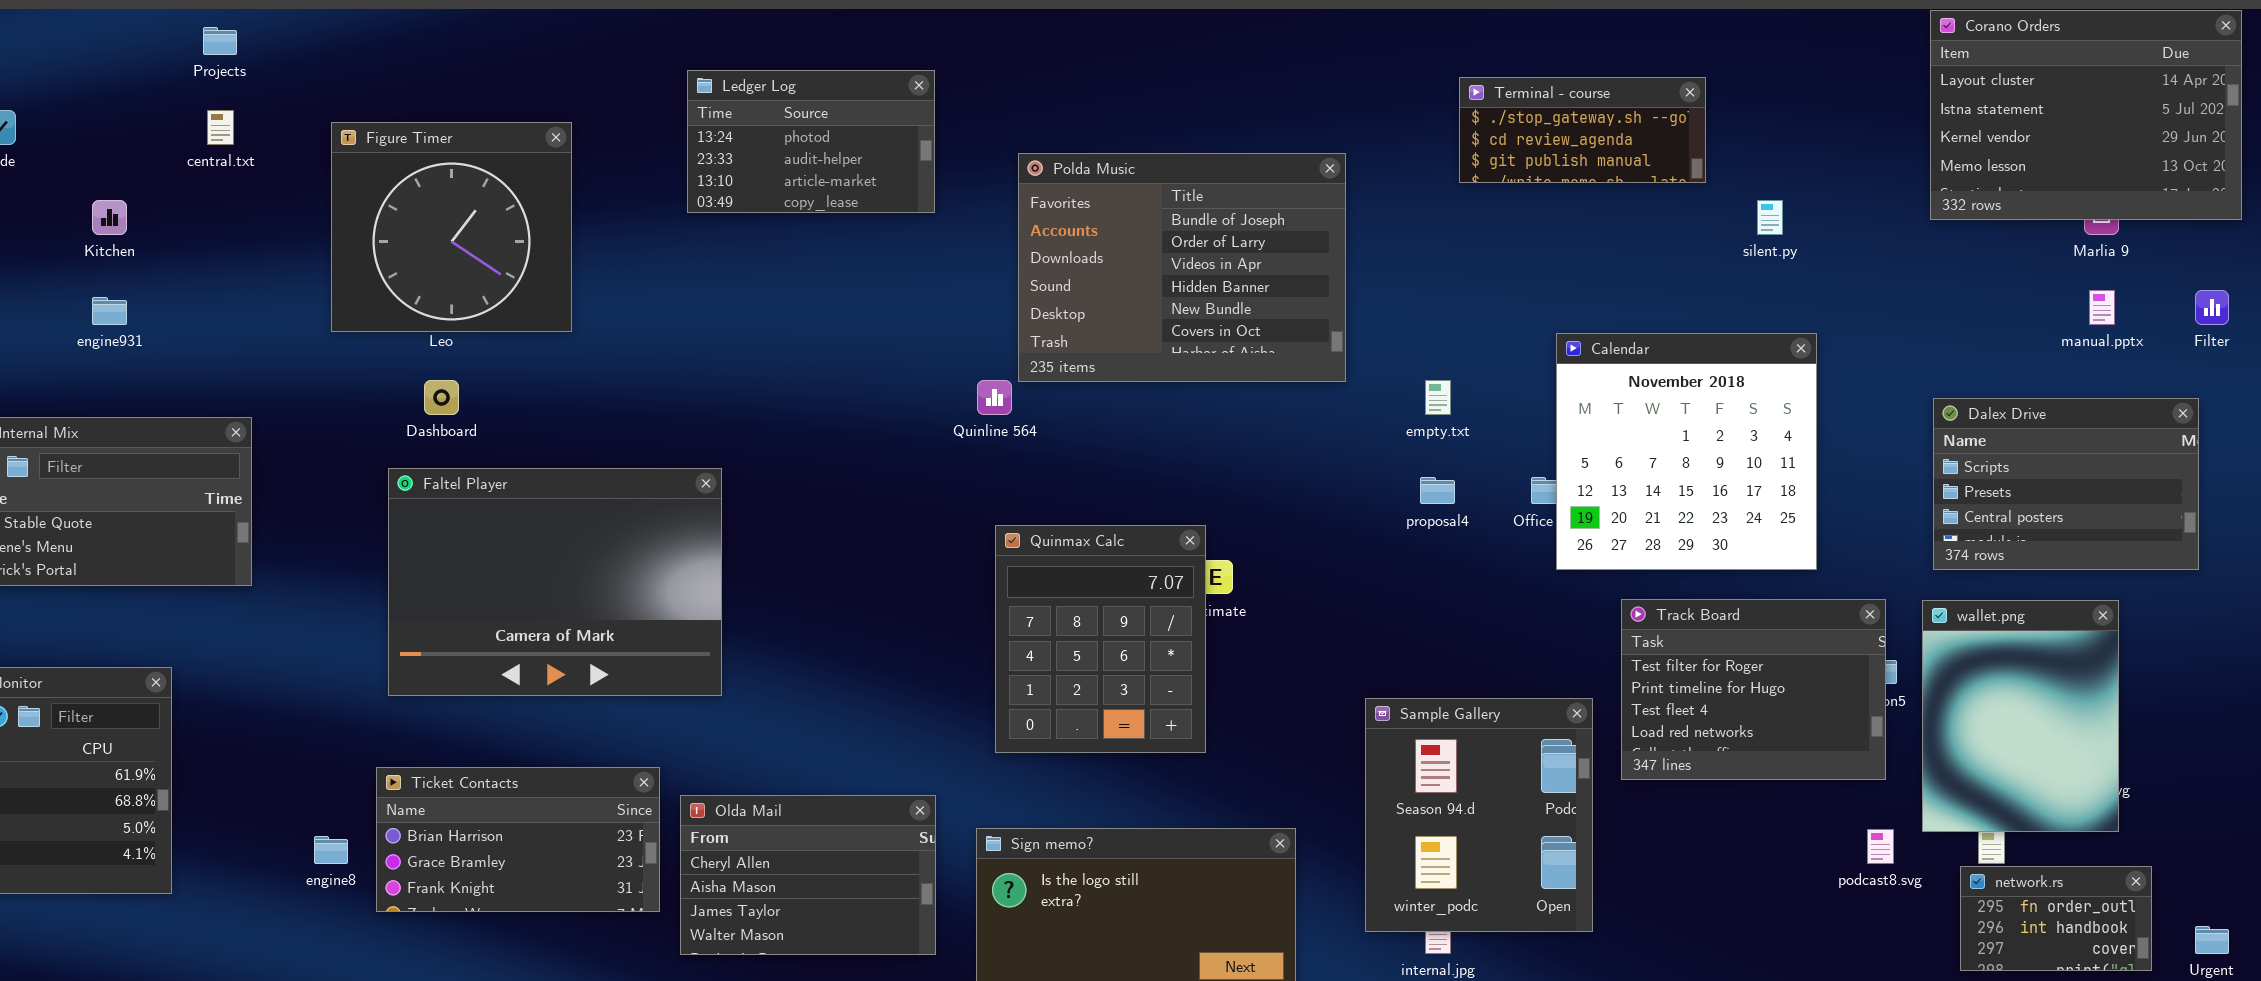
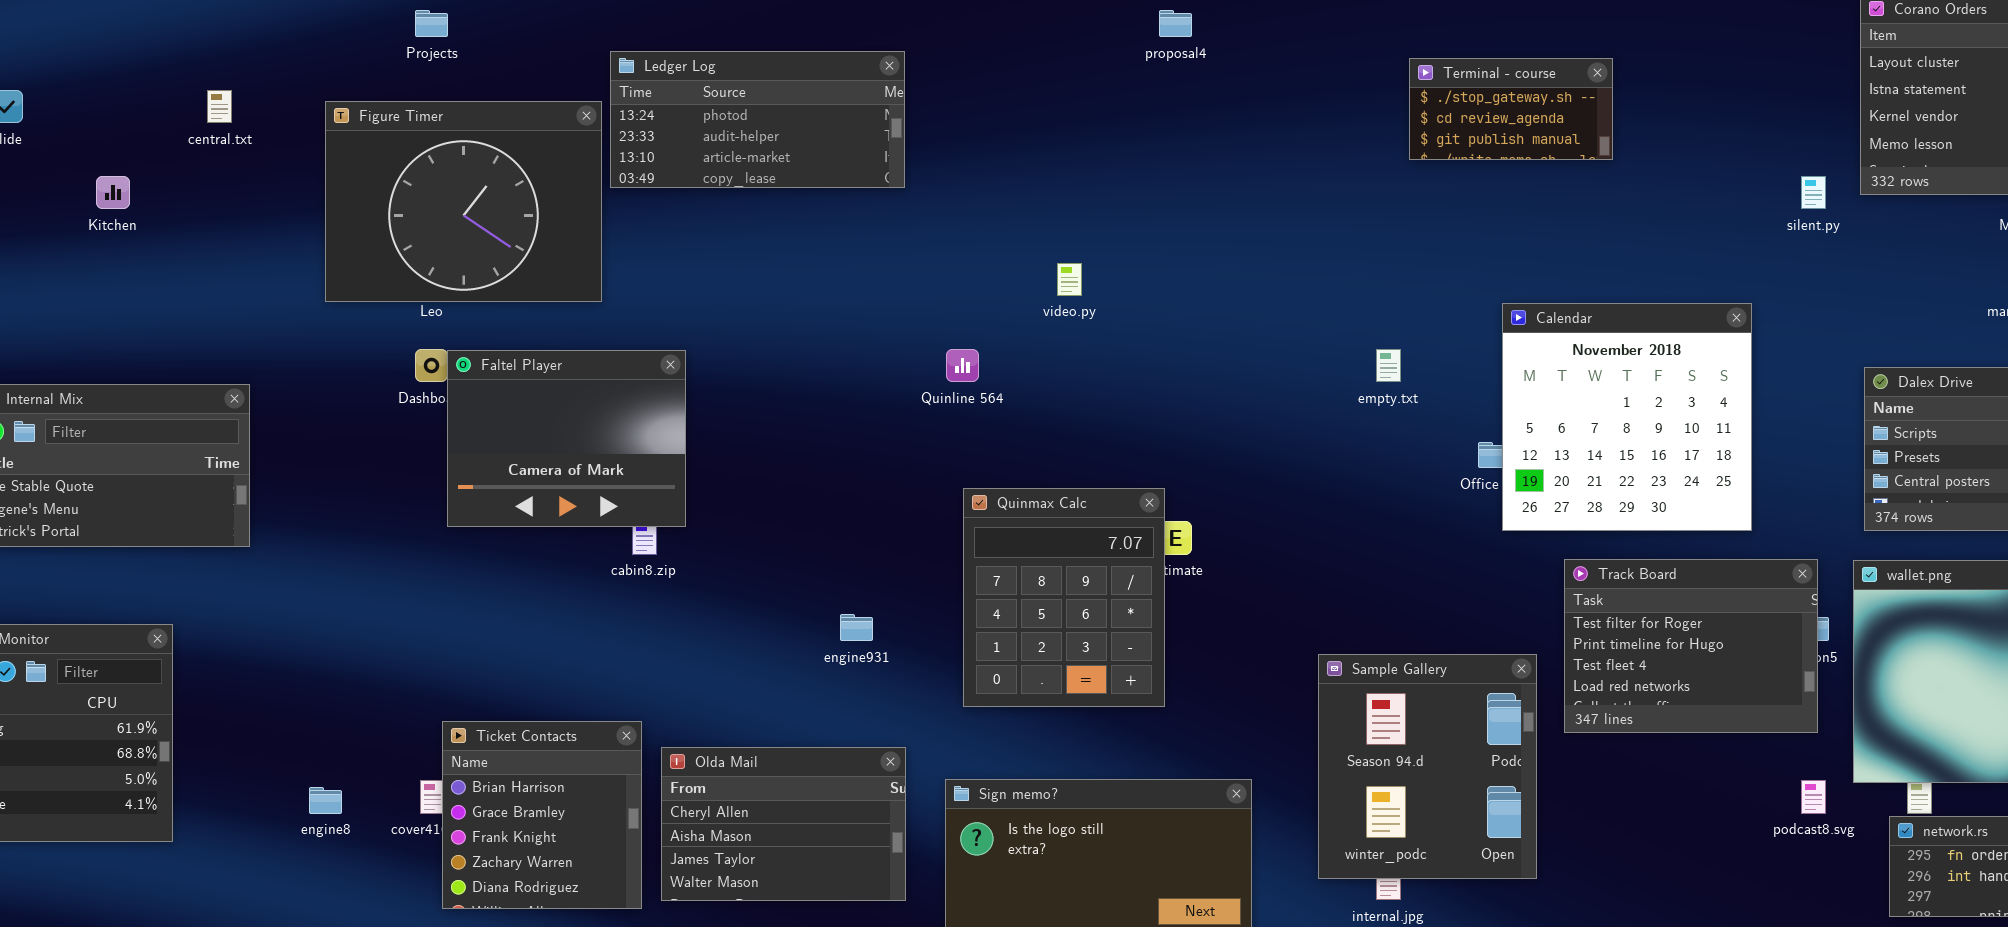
Projects: [203,27,237,55] -> [415,10,448,37], moved
Ledger Log: [687,70,935,213] -> [610,51,905,188], resized
Terminal - course: [1459,77,1706,183] -> [1409,58,1613,160], resized
Figure Timer: [331,122,572,332] -> [325,101,602,302], resized
Polda Music: [1018,153,1346,382] -> none, closed
silent.py: [1757,200,1783,235] -> [1801,176,1826,209], moved
engine931: [92,297,127,325] -> [840,614,873,641], moved
Faltel Player: [388,468,722,696] -> [447,350,686,527], moved, resized
proposal4: [1420,477,1455,504] -> [1159,10,1192,37], moved
Ticket Contacts: [376,767,660,912] -> [442,721,642,909], resized

